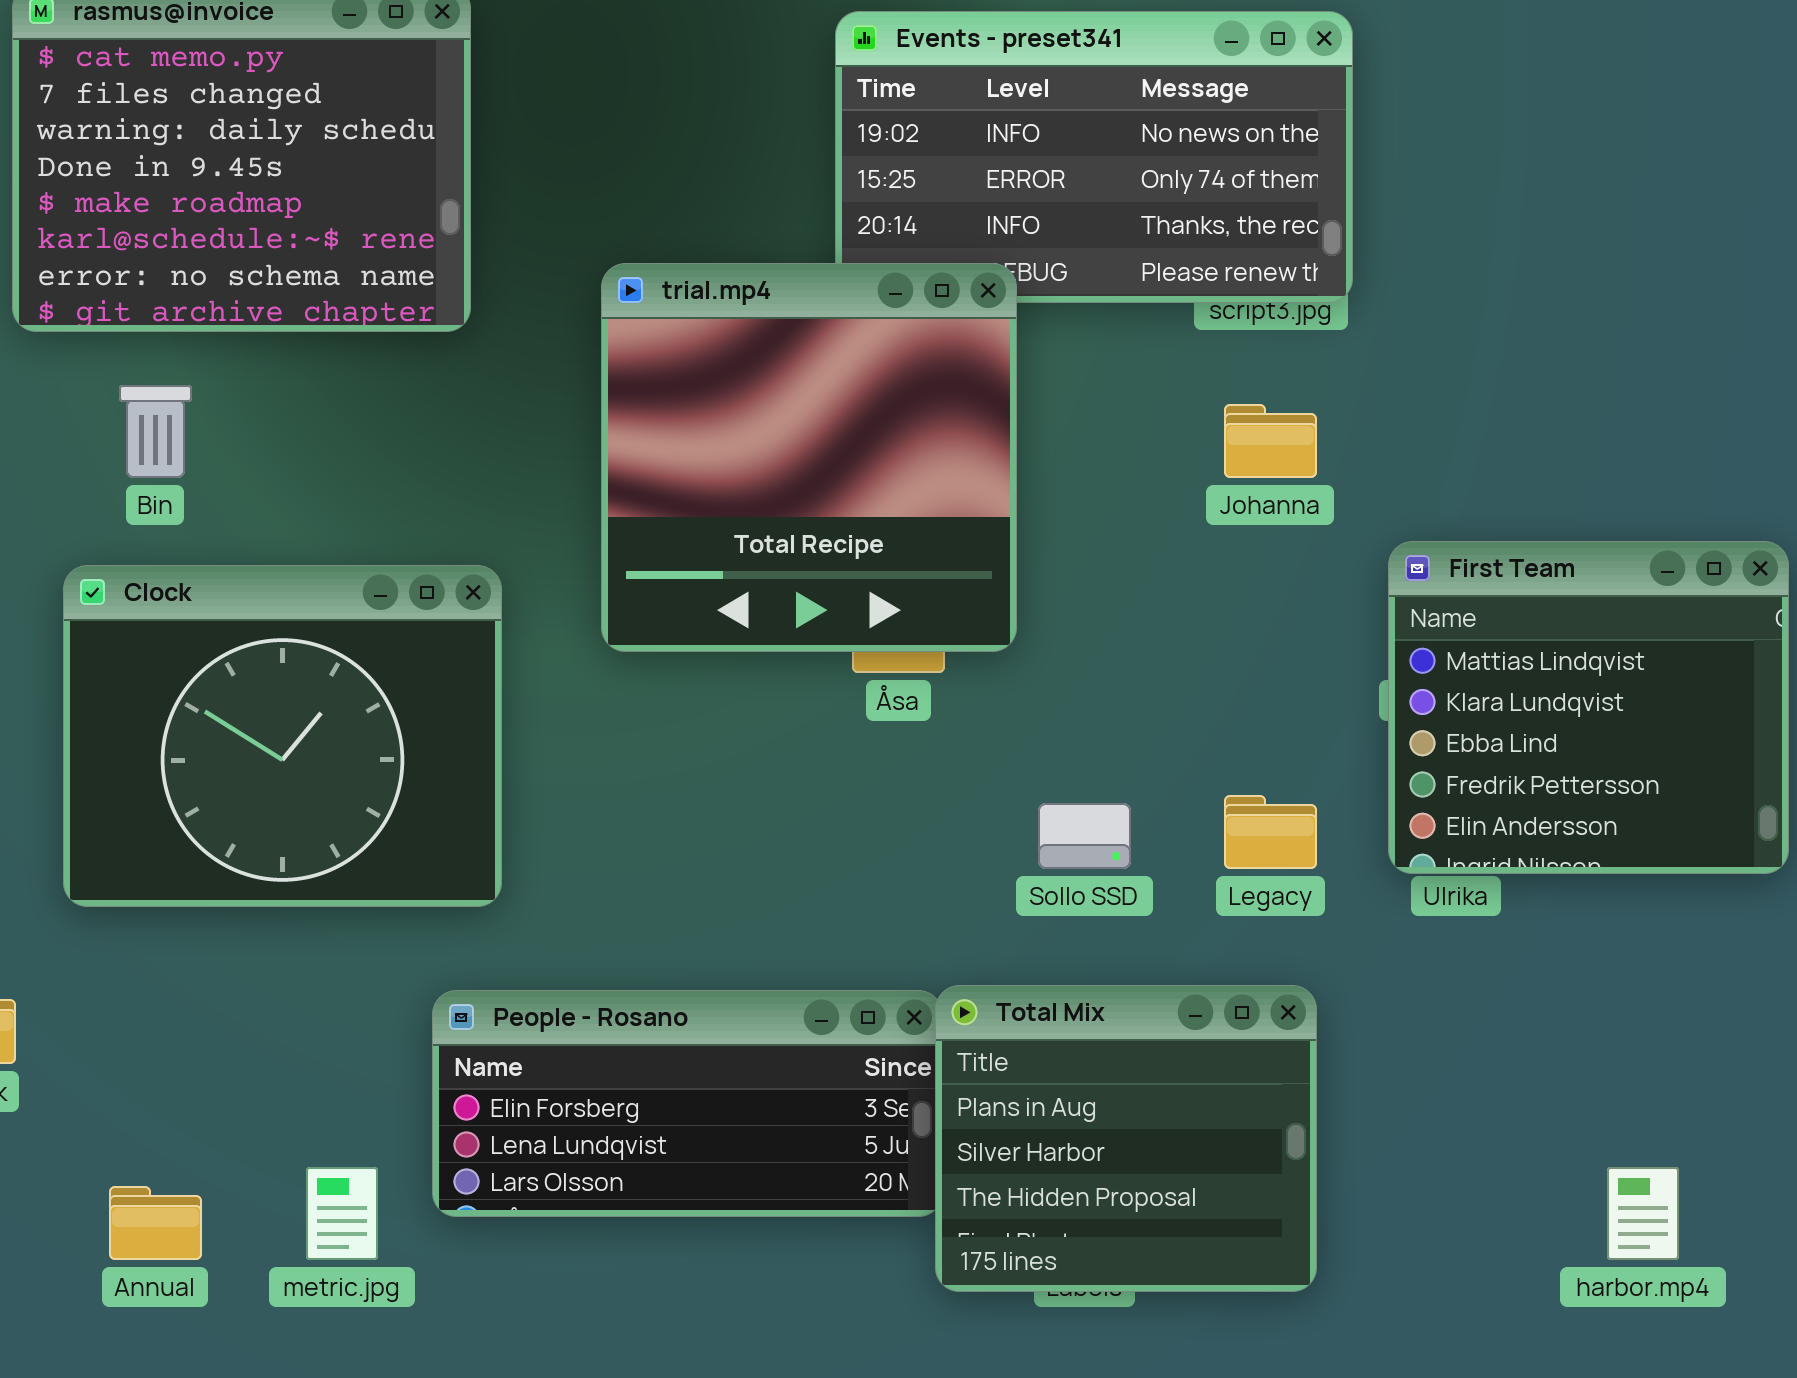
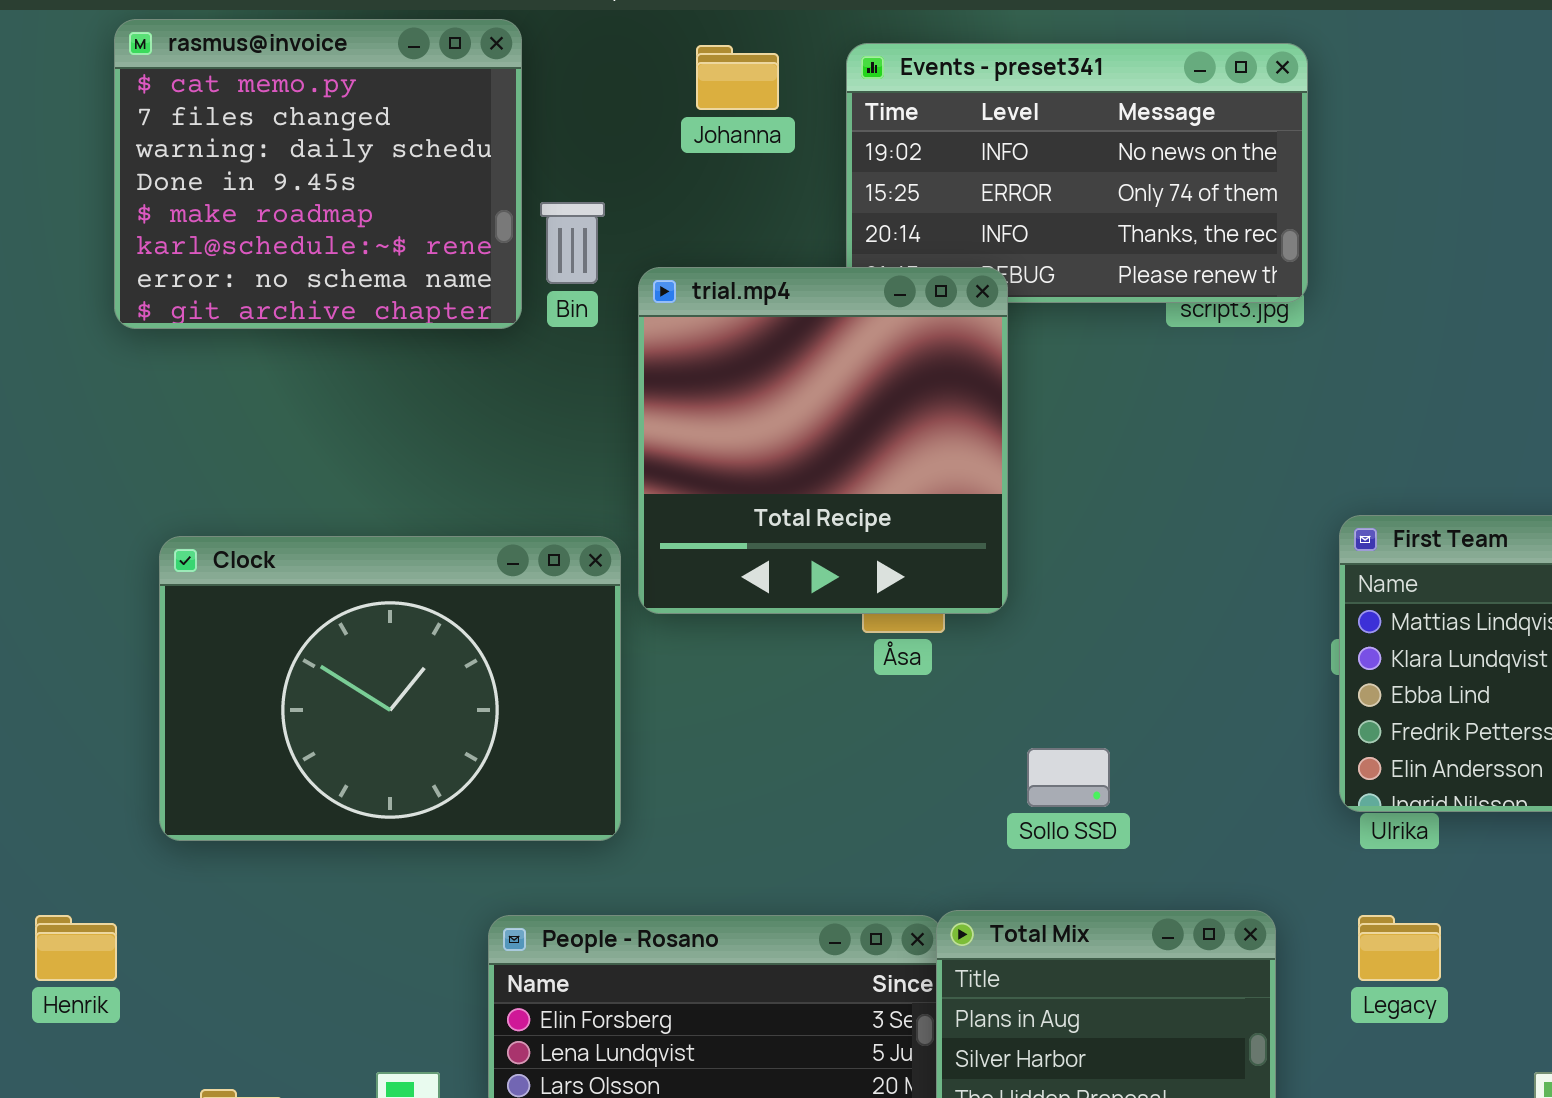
Bin: [119,385,192,478] -> [540,202,605,284], moved
Johanna: [1224,404,1317,478] -> [696,45,779,110], moved
Clock: [63,565,502,907] -> [159,536,621,841], resized
Legacy: [1224,795,1317,869] -> [1358,915,1441,981], moved

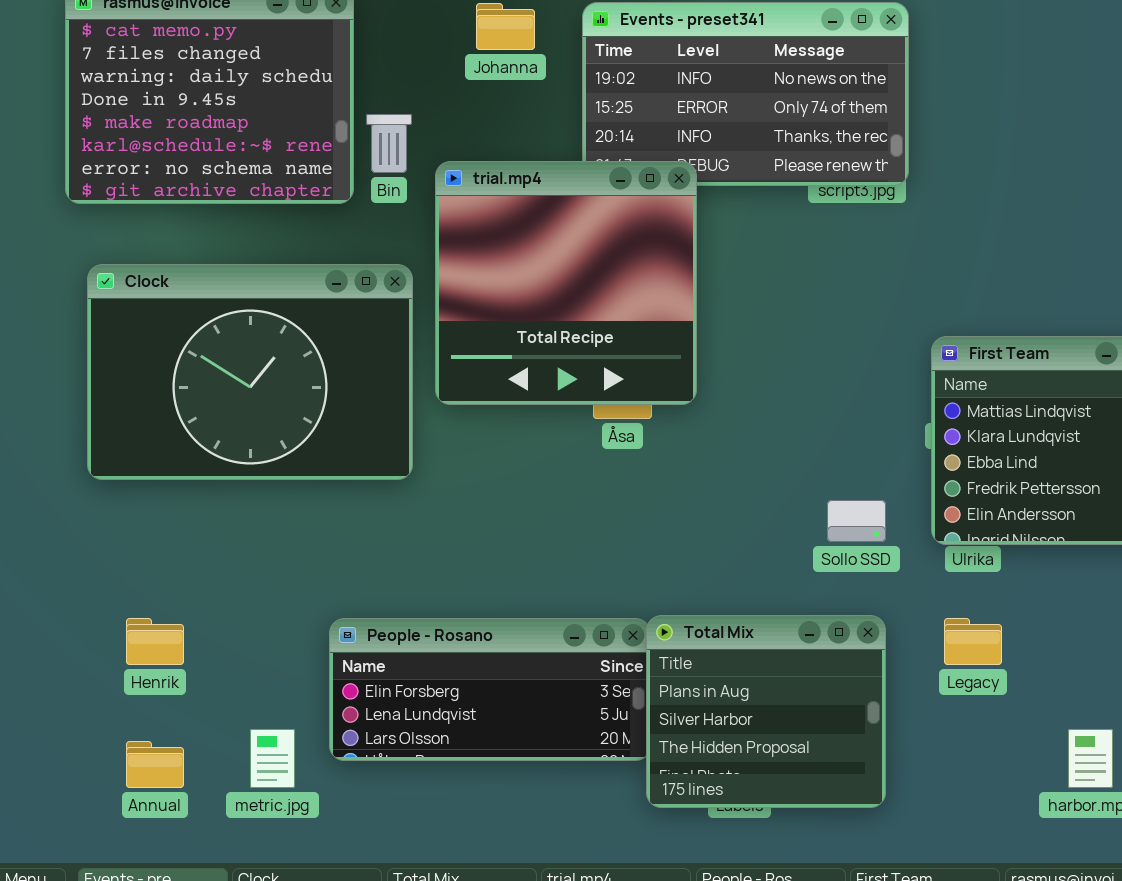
Clock: [159,536,621,841] -> [87,264,413,480], moved
Sollo SSD: [1027,748,1110,807] -> [827,500,886,542], moved
Henrik: [35,915,117,981] -> [126,618,184,665], moved

